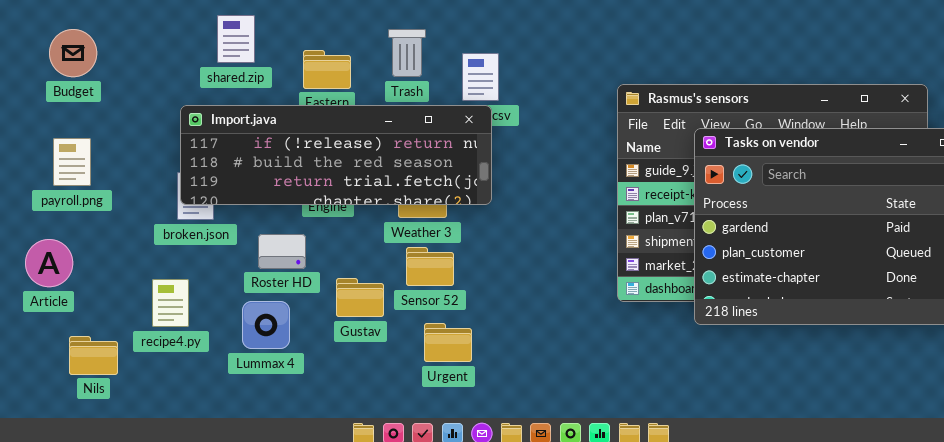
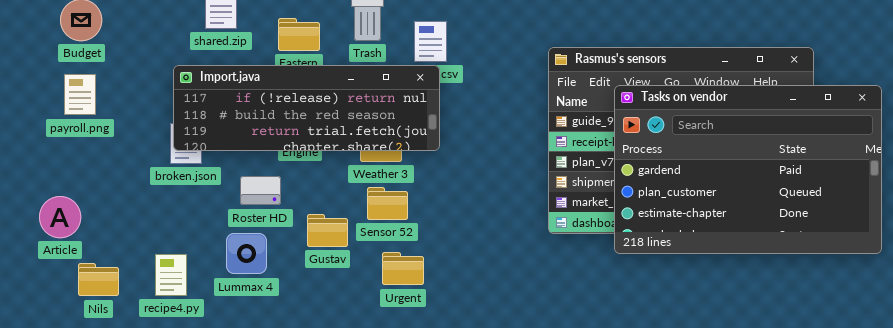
payroll.png: [53,138,91,186] -> [64,74,96,115], moved
Article: [25,239,73,287] -> [39,196,81,238], moved
recipe4.py: [152,279,189,327] -> [155,254,187,296], moved

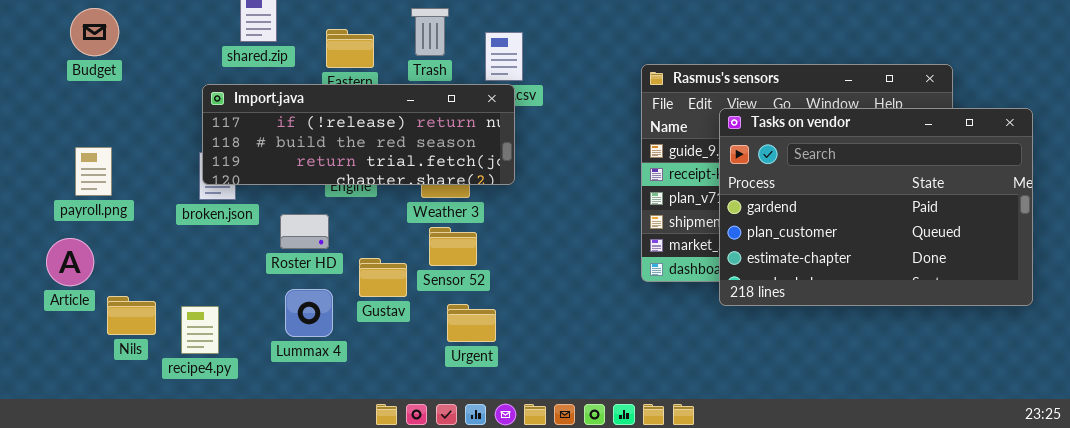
payroll.png: [64,74,96,115] -> [75,147,112,196], moved
Lummax 4: [226,233,267,274] -> [285,289,333,337], moved
Nils: [78,263,119,296] -> [107,296,156,335], moved

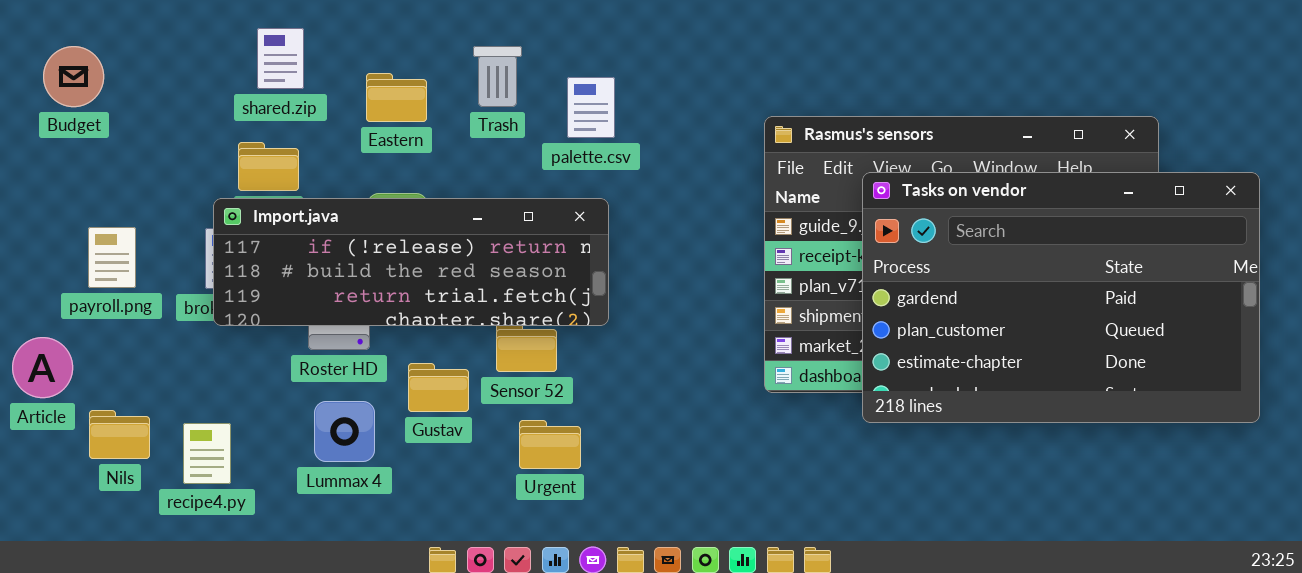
Import.java: [202,84,515,185] -> [213,198,609,326], moved
payroll.png: [75,147,112,196] -> [88,227,136,288], moved

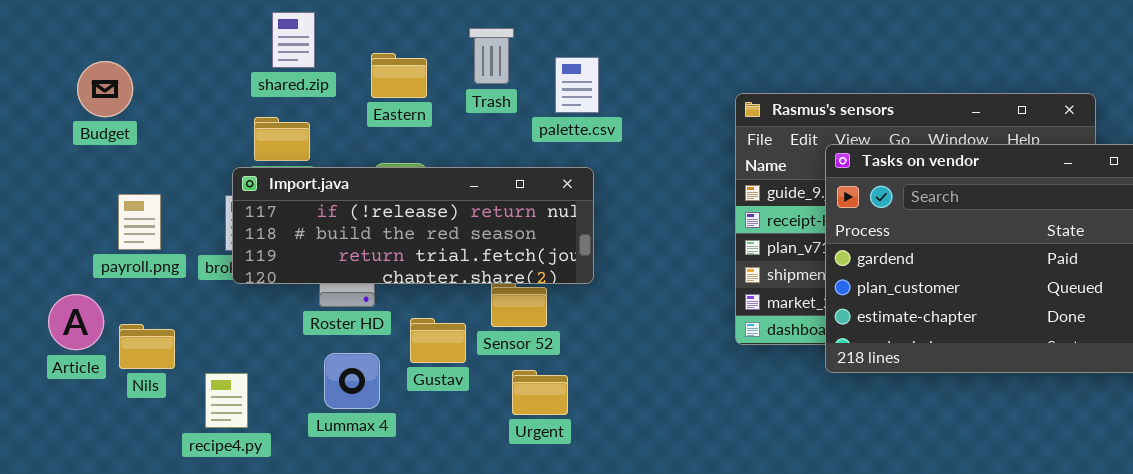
Budget: [43,46,104,107] -> [77,61,133,117], moved
Nils: [89,410,150,459] -> [119,324,175,369], moved

